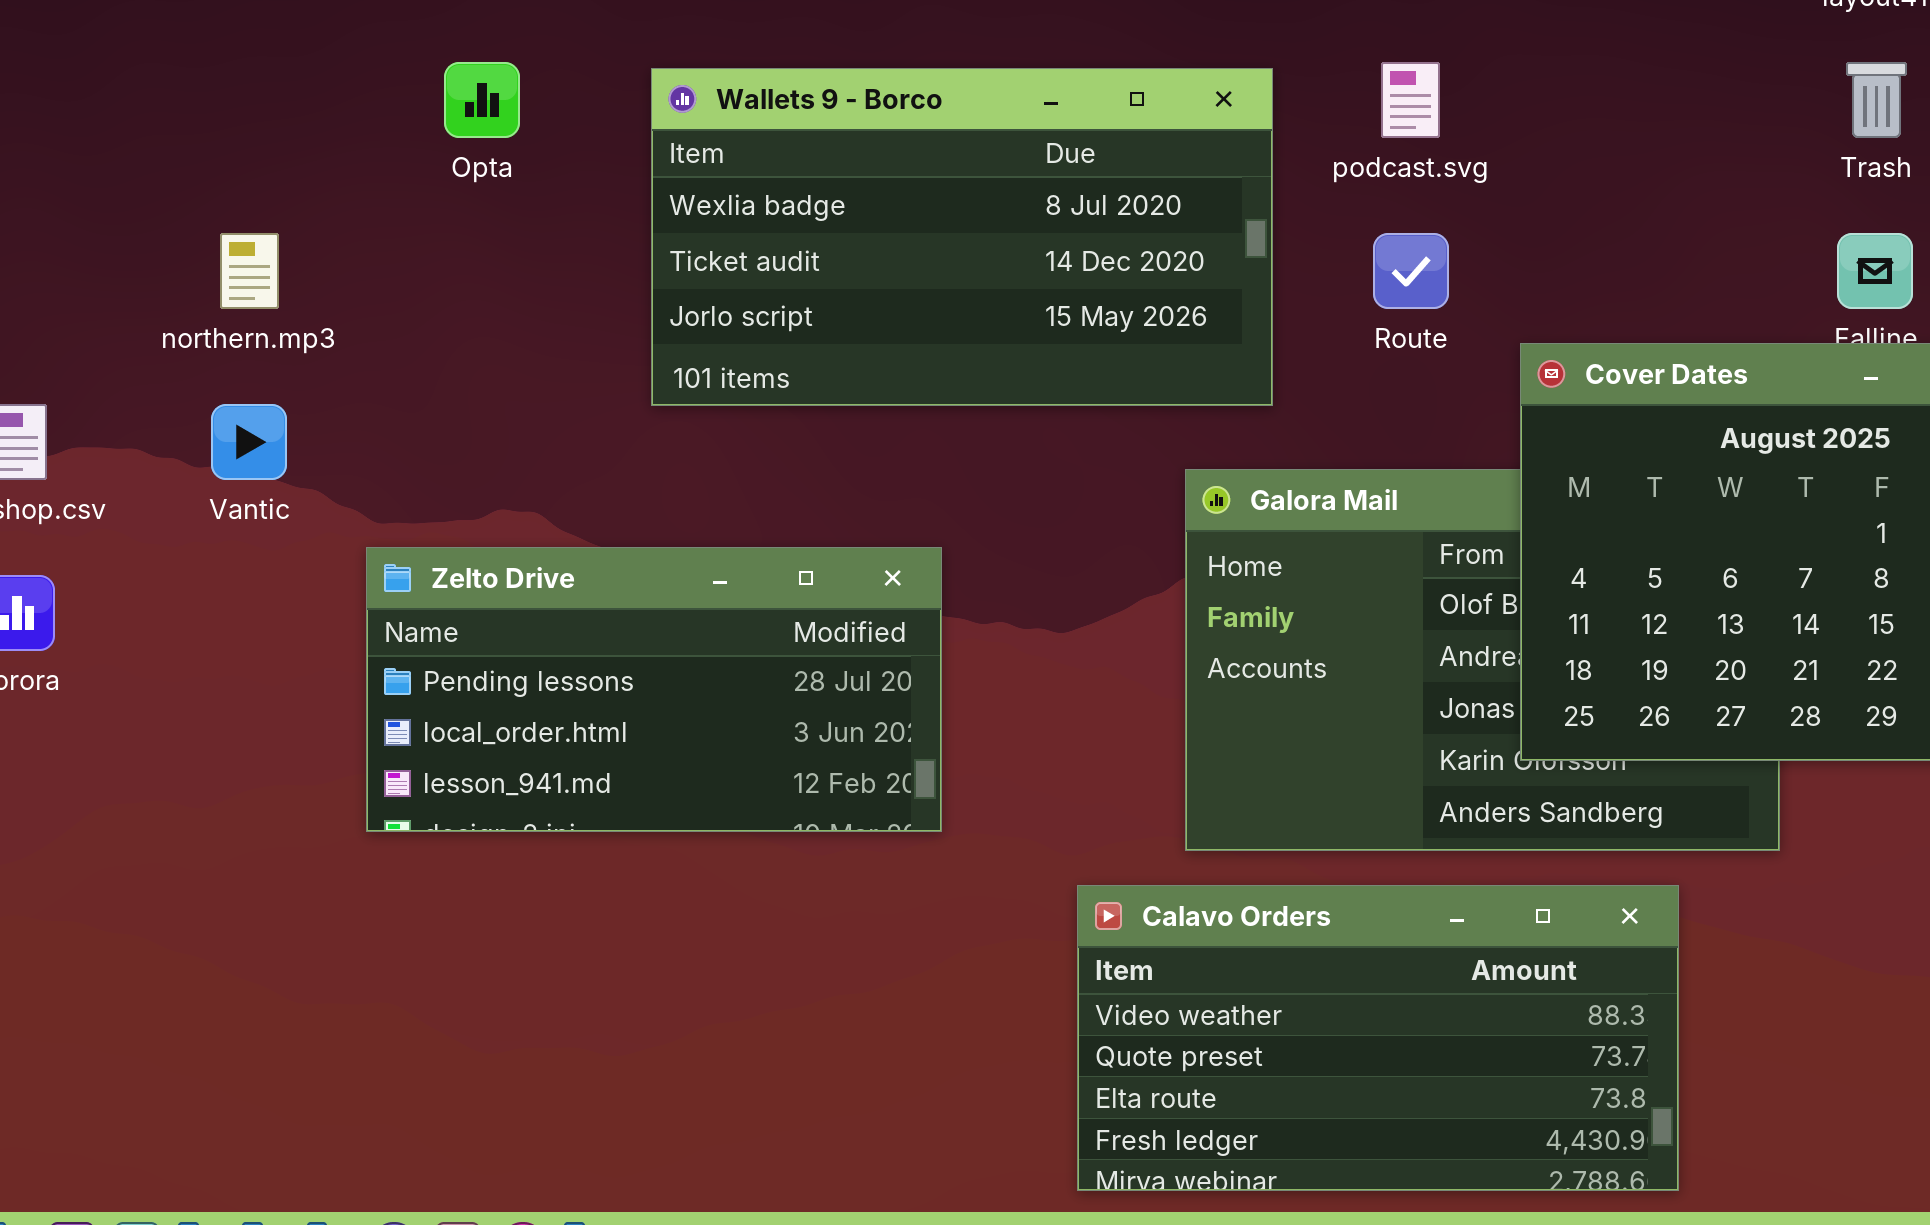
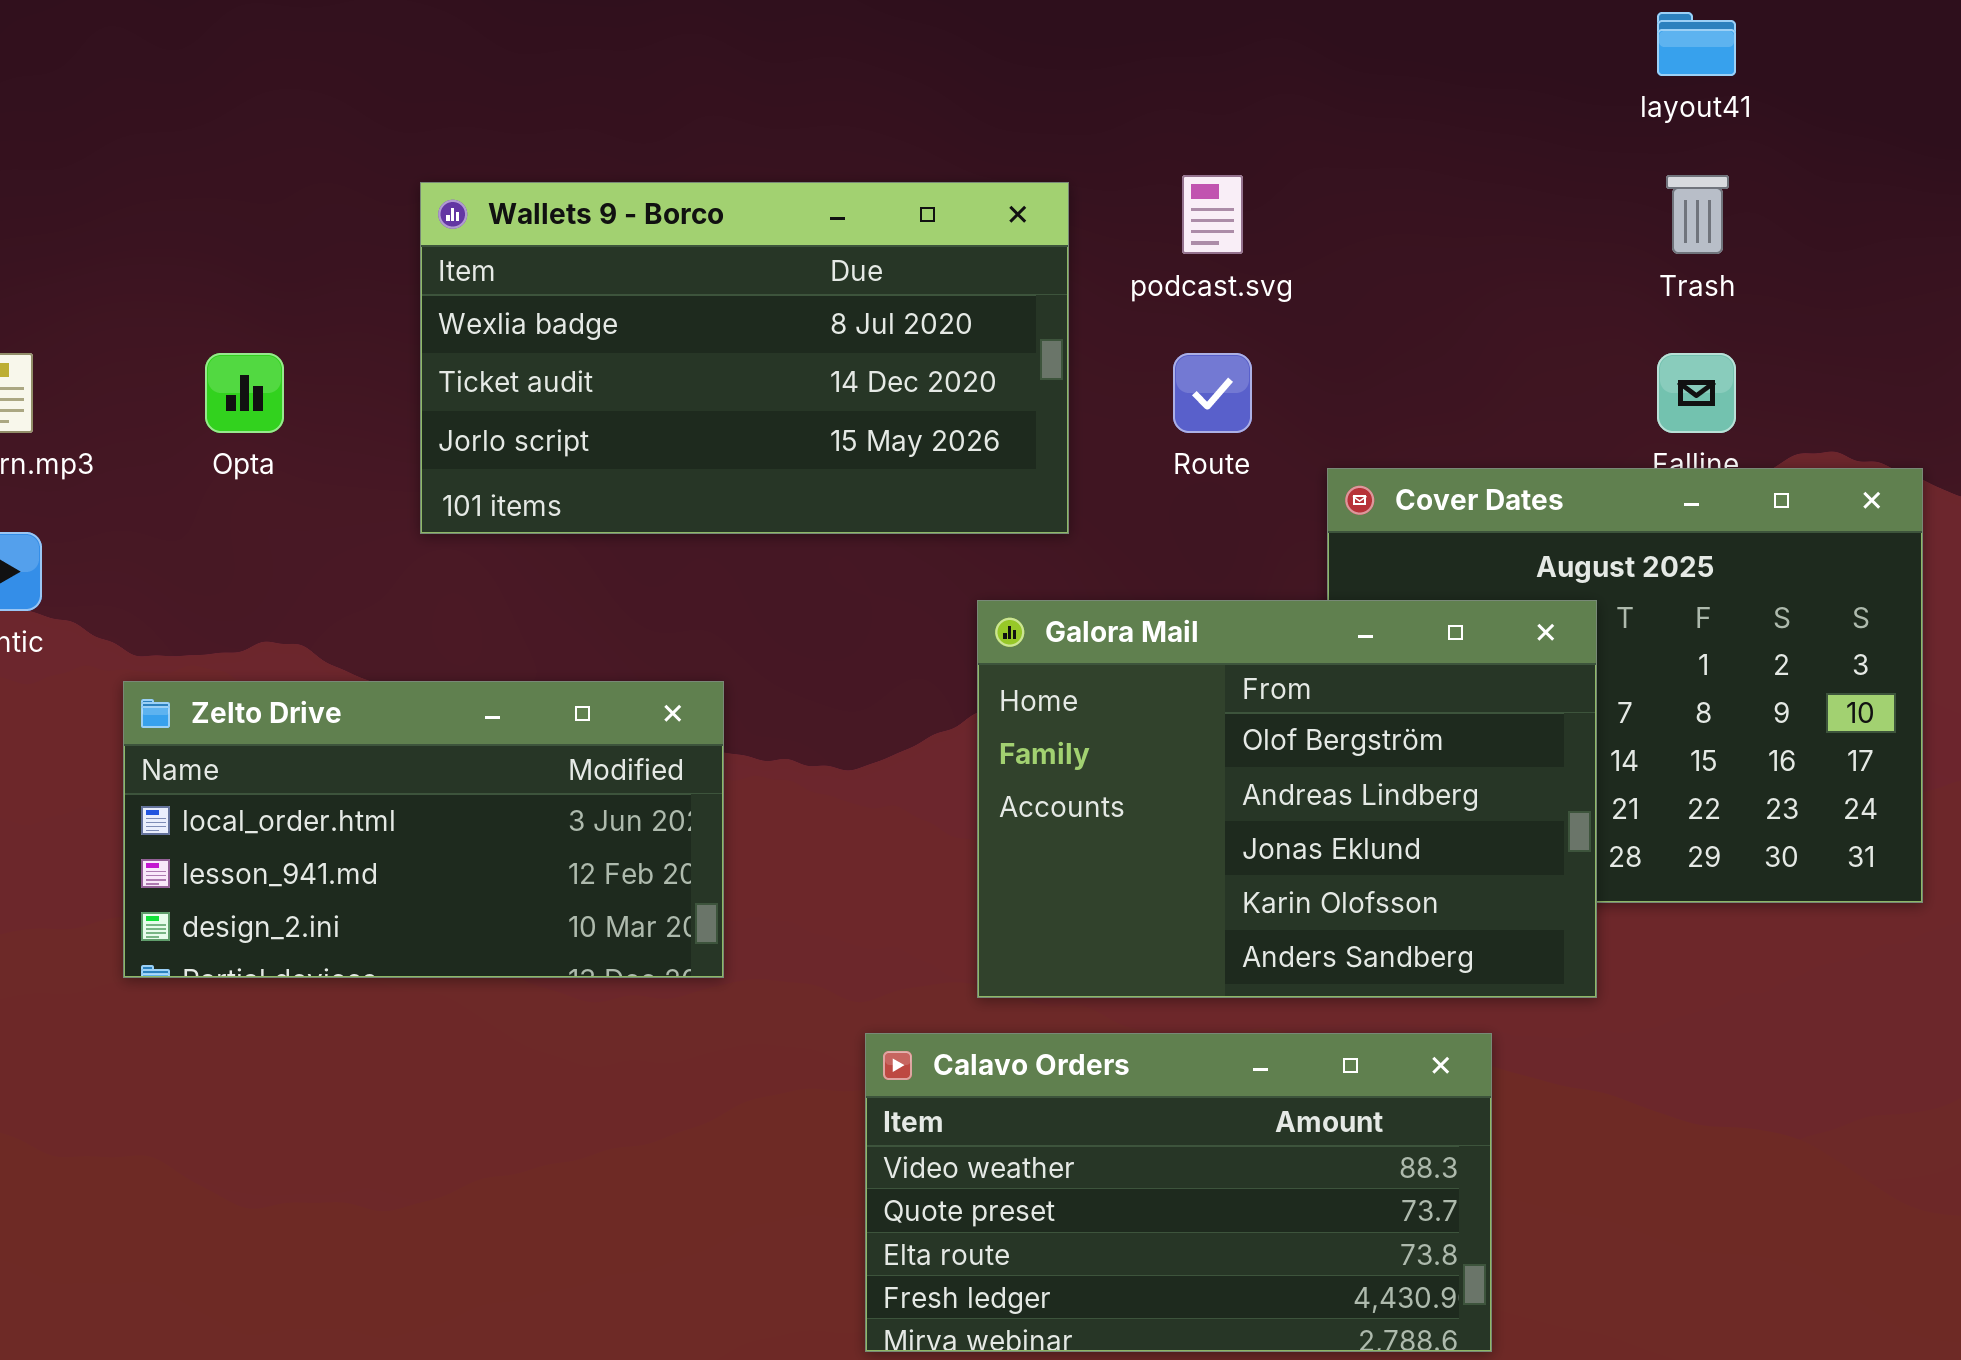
Opta: [444,62,520,138] -> [205,353,284,433], moved
Galora Mail: [1185,469,1780,851] -> [977,600,1597,998], raised
Zelto Drive: [366,547,942,832] -> [123,681,724,978], scrolled down 1 row

